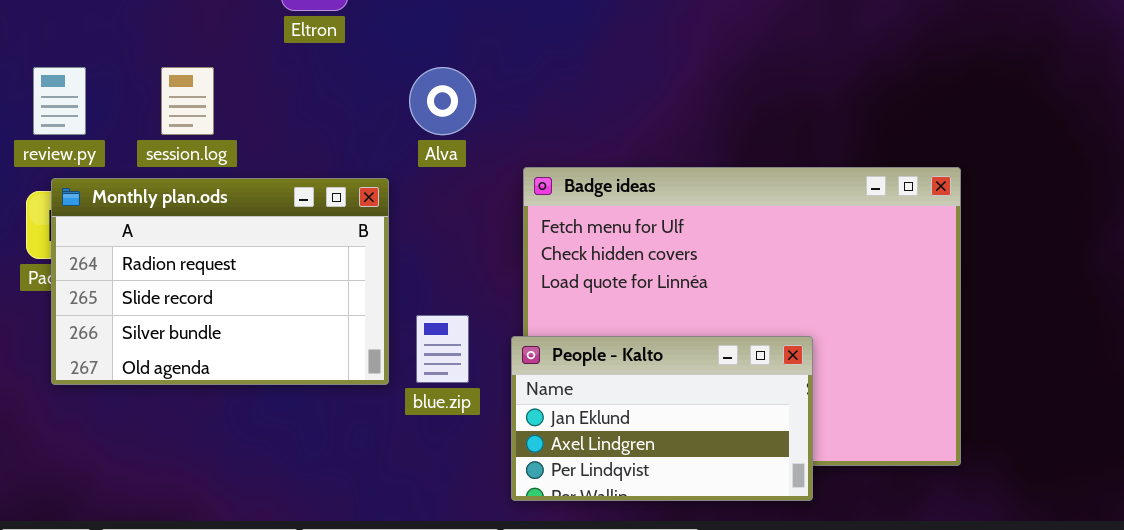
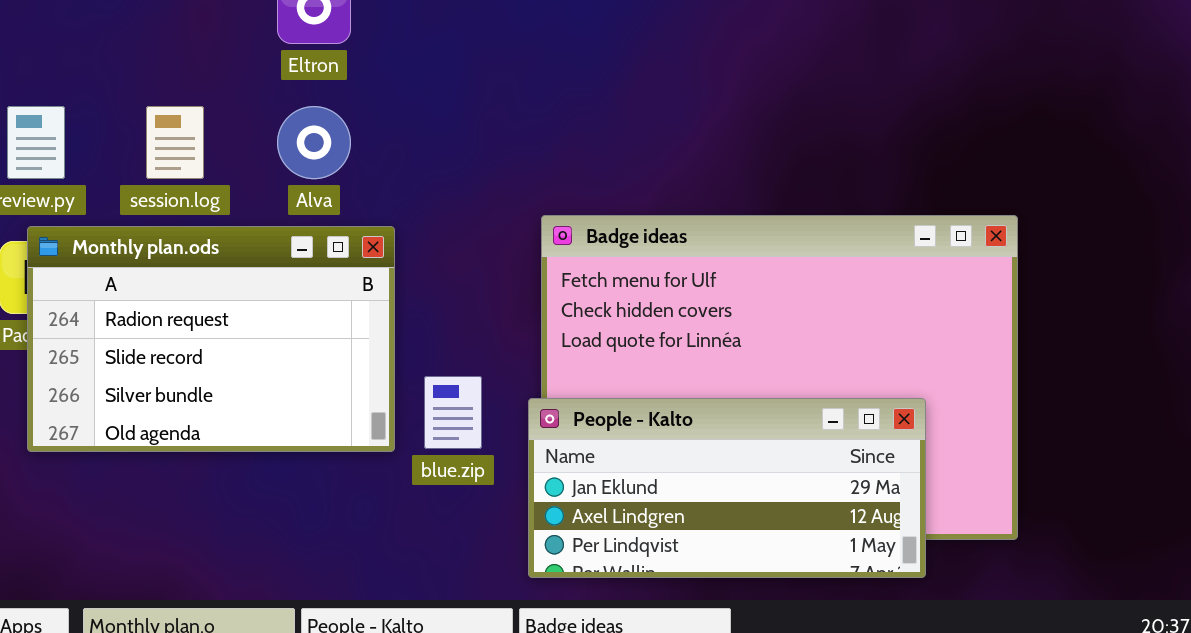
Alva: [409,67,476,135] -> [277,106,351,179], moved
People - Kalto: [511,336,813,501] -> [528,398,926,578], resized

